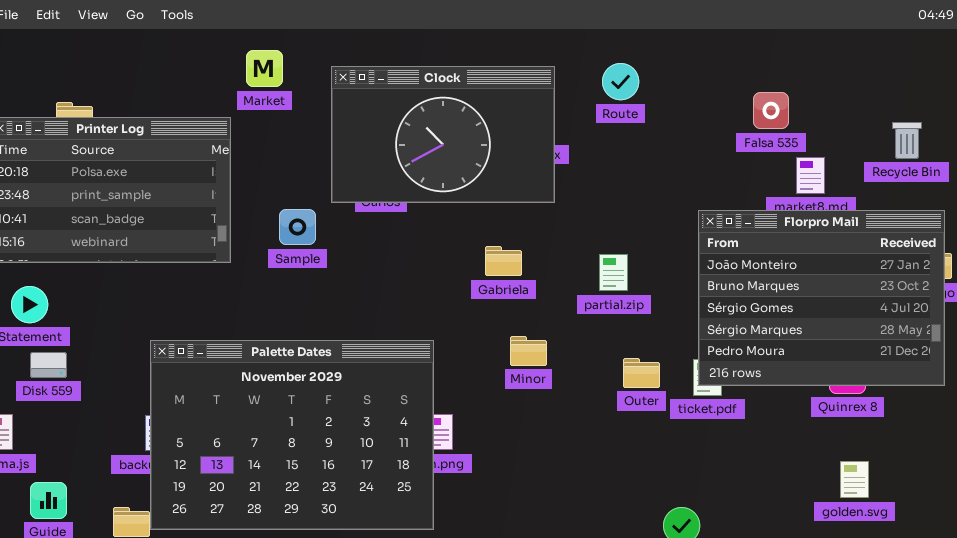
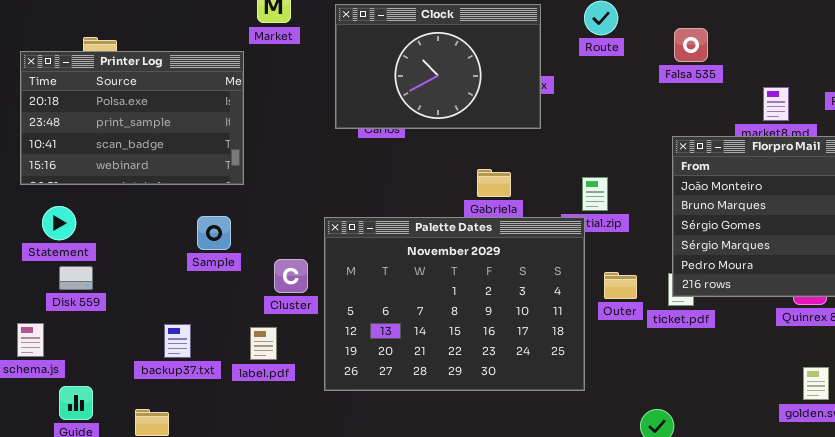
Falsa 535: [753,92,789,129] -> [674,28,708,62], moved
Sample: [279,209,316,245] -> [197,216,231,250], moved
Palette Dates: [150,340,434,530] -> [324,217,585,391], moved

